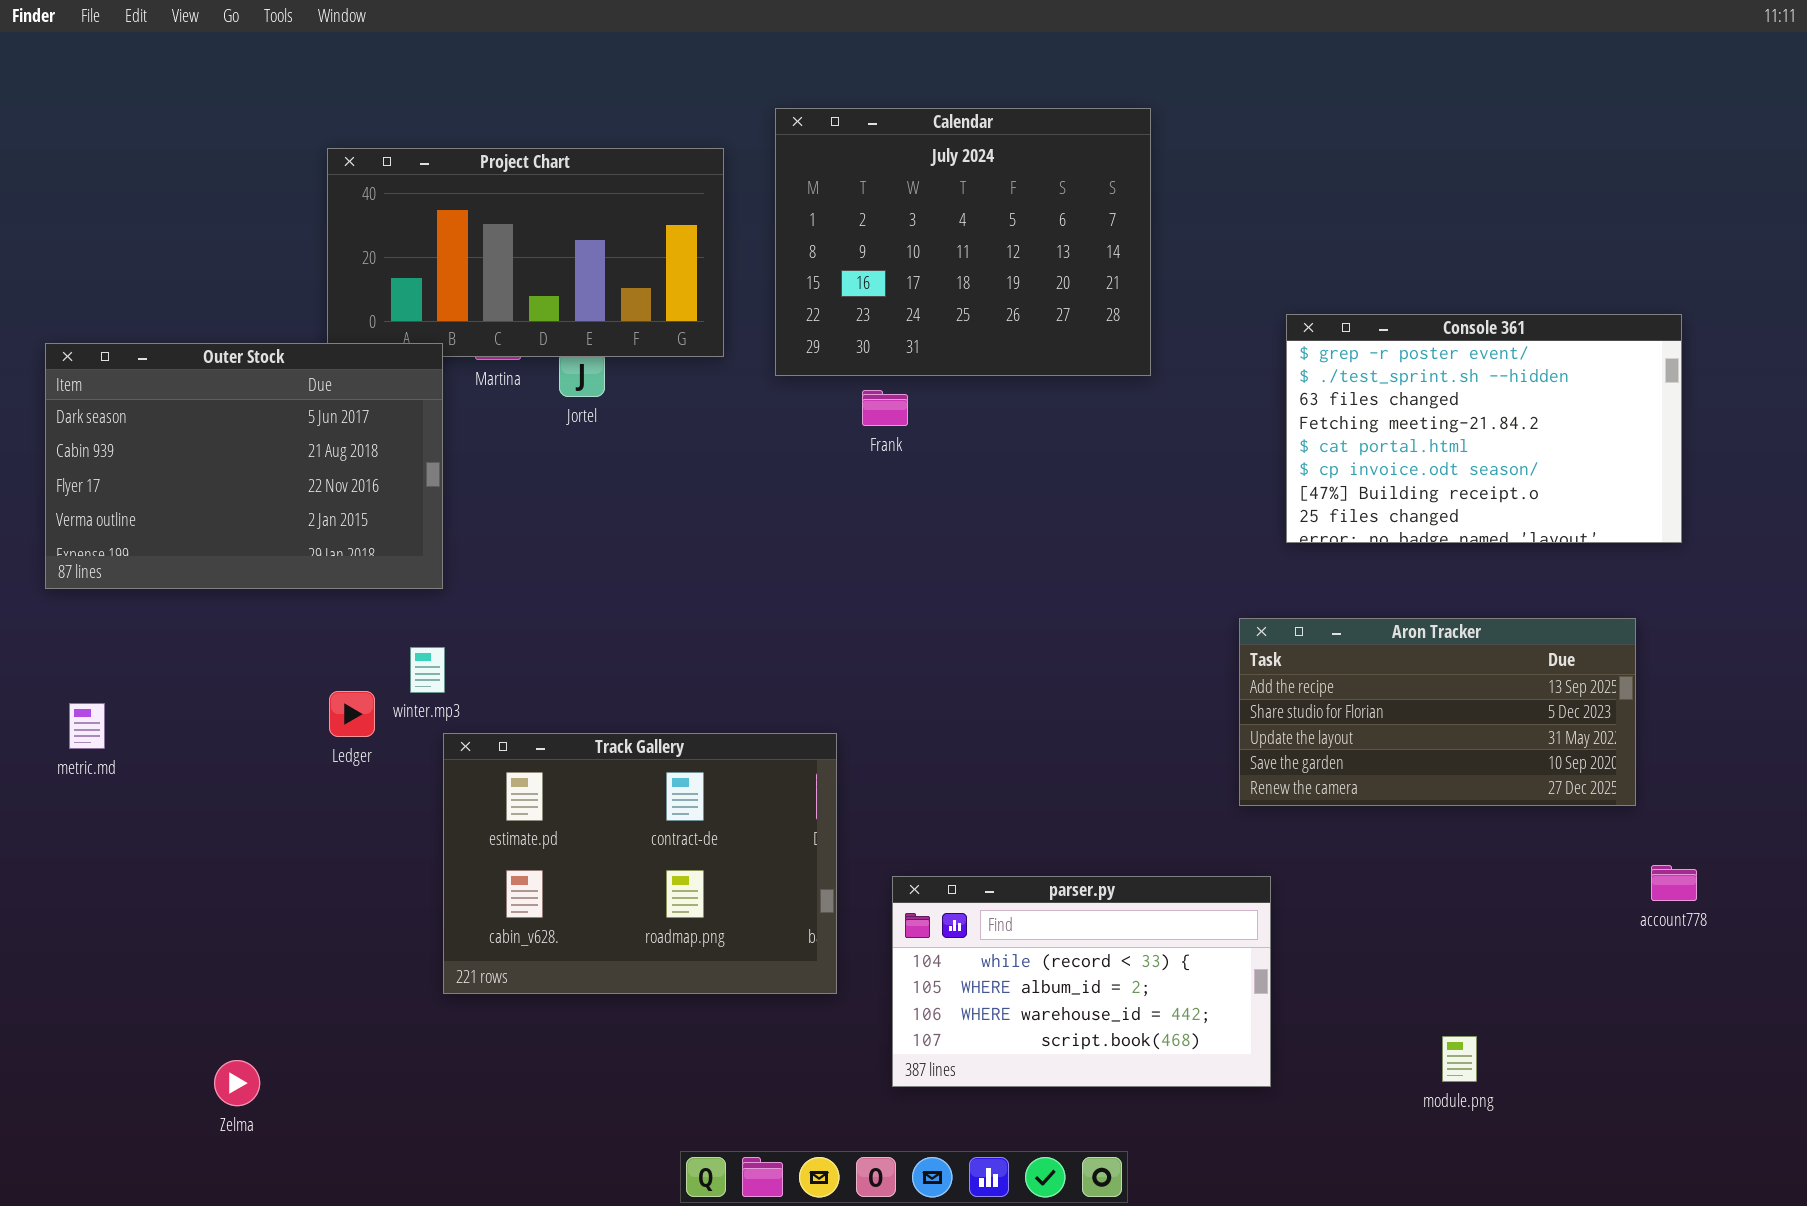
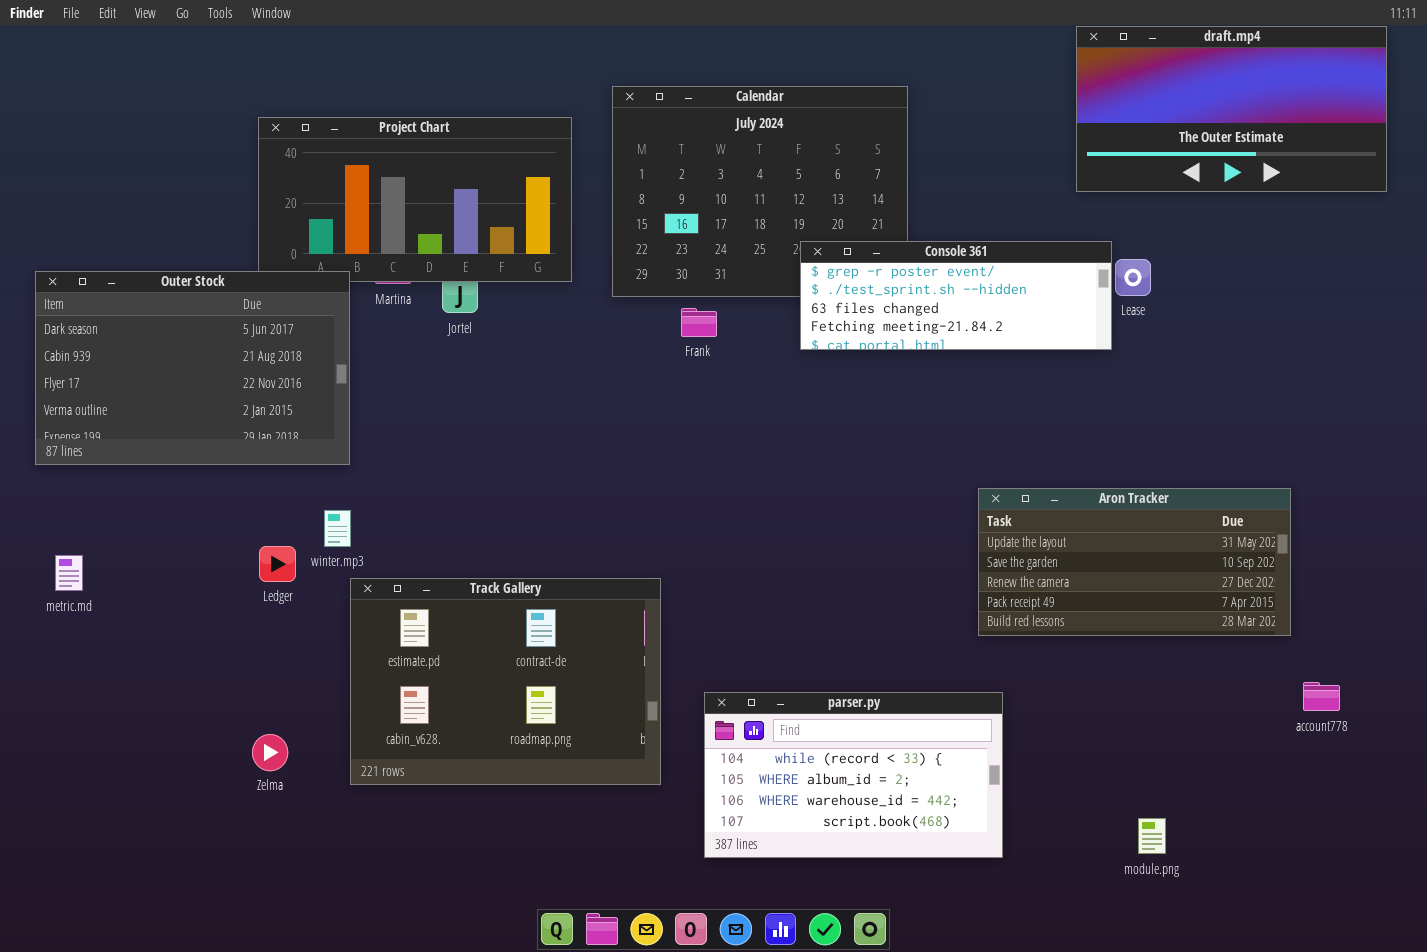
draft.mp4: none -> [1076,26,1387,192], opened
Console 361: [1286,314,1682,543] -> [800,241,1112,350], moved, resized
Aron Tracker: [1239,618,1636,806] -> [978,488,1291,636], scrolled down 2 rows
Zelma: [214,1060,260,1106] -> [252,734,288,771], moved

